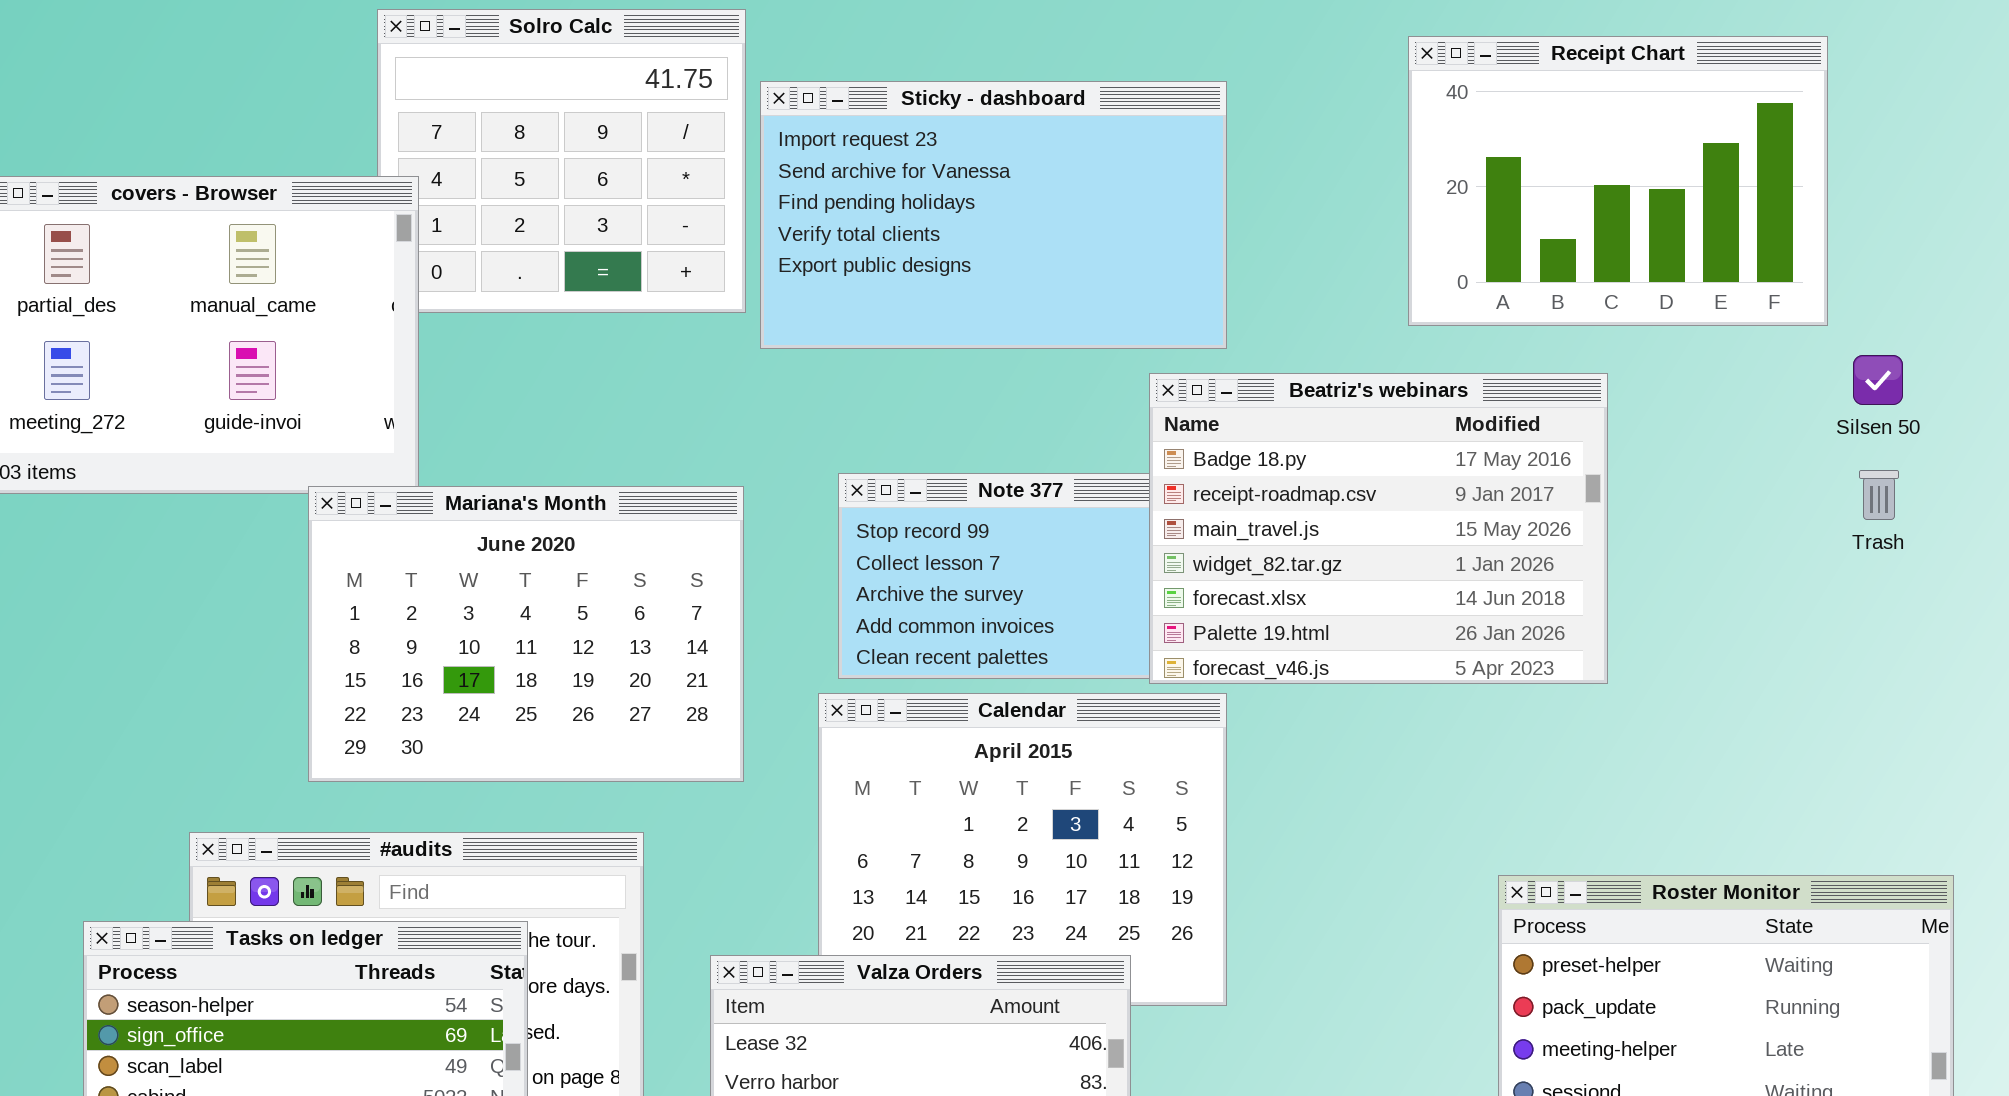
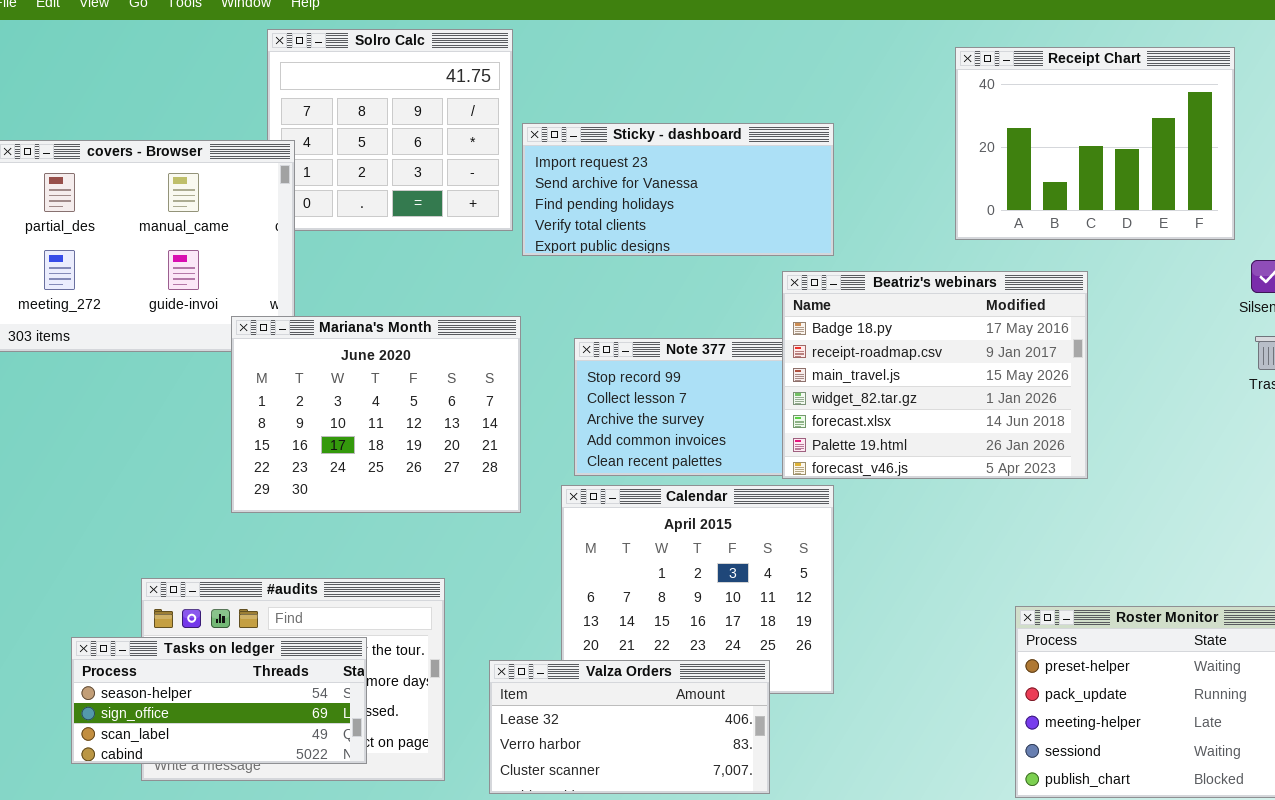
Sticky - dashboard: [760,81,1227,349] -> [522,123,834,256], resized
Mariana's Month: [308,486,744,782] -> [231,316,521,513], moved

